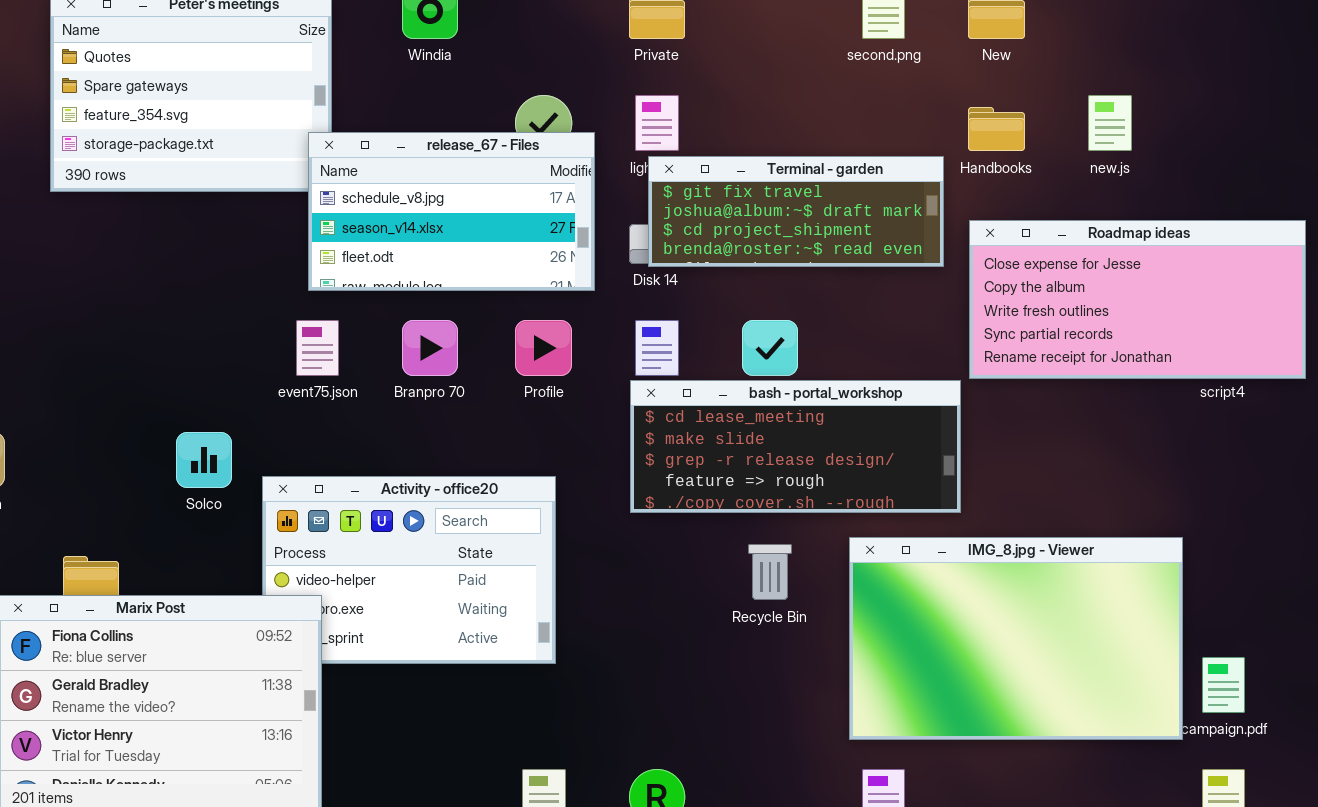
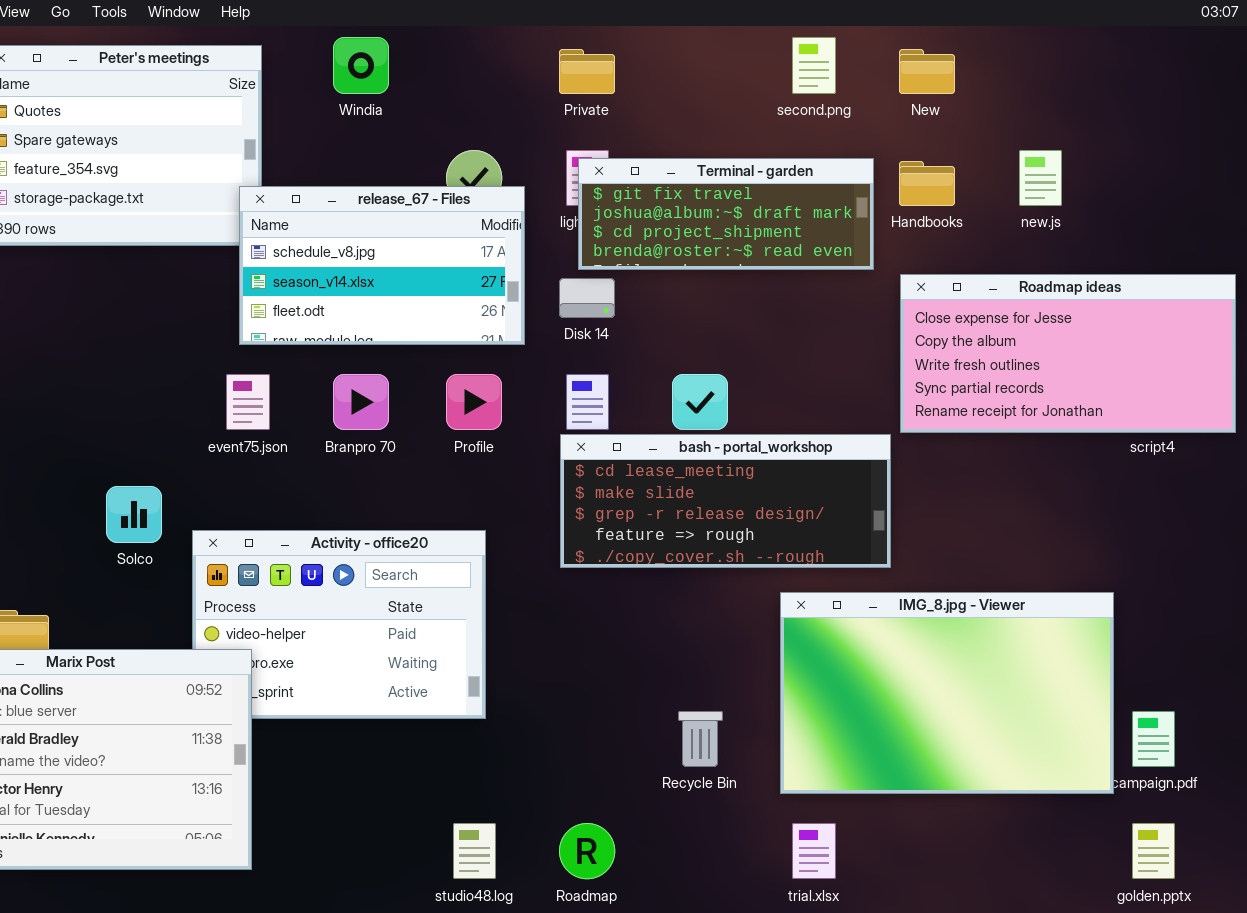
Terminal - garden: [648,156,944,267] -> [578,158,874,270], moved
Recycle Bin: [748,544,792,600] -> [678,711,723,767], moved

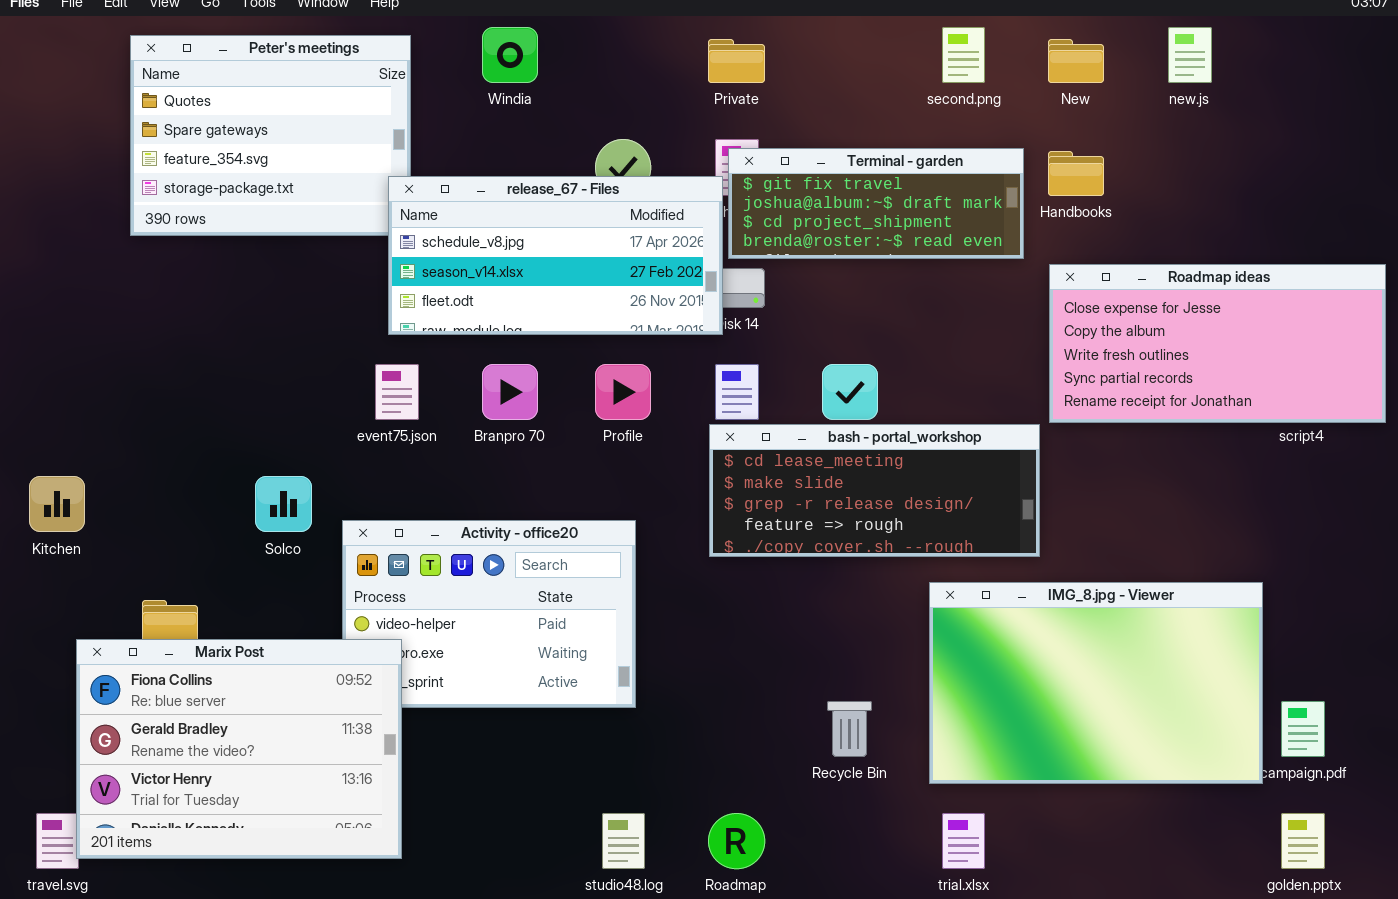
new.js: [1019,150,1062,206] -> [1168,27,1212,83], moved
release_67 - Files: [239,186,525,345] -> [388,176,723,335], resized

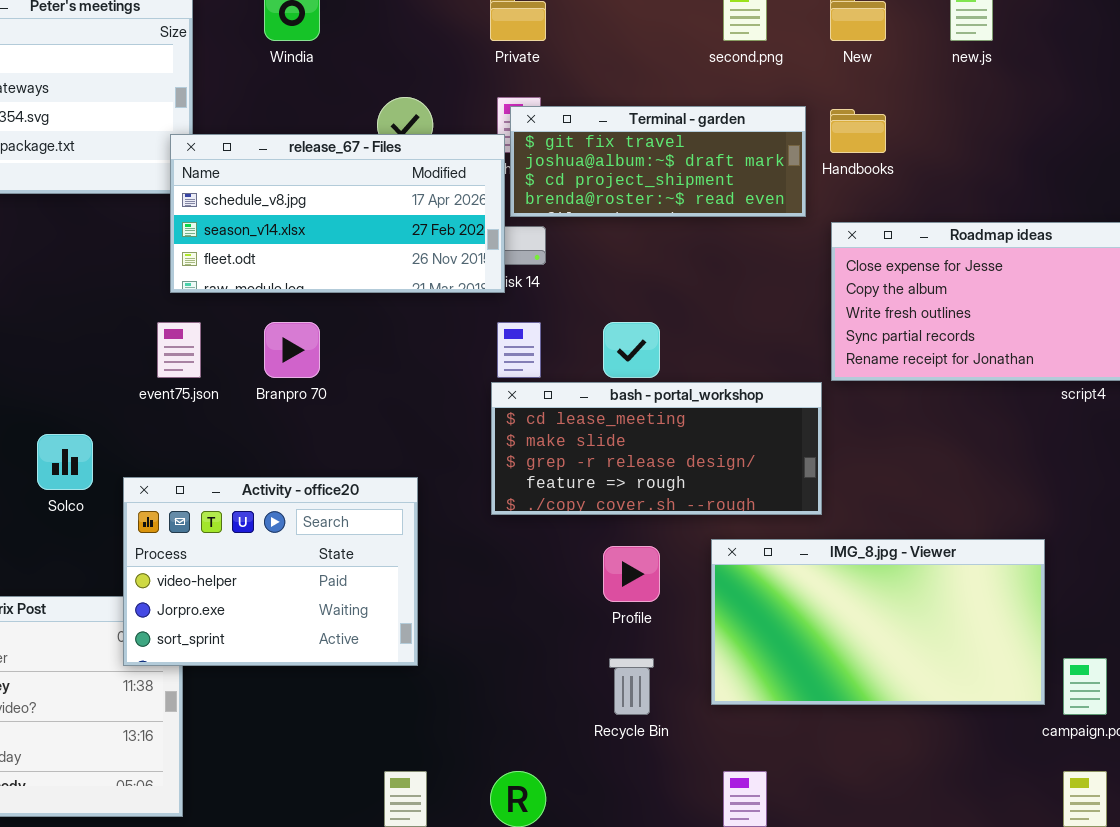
Profile: [595,364,651,420] -> [603,546,660,602], moved
Activity - office20: [342,520,636,708] -> [123,477,418,666], raised
IMG_8.jpg - Viewer: [929,582,1263,784] -> [711,539,1045,705], resized

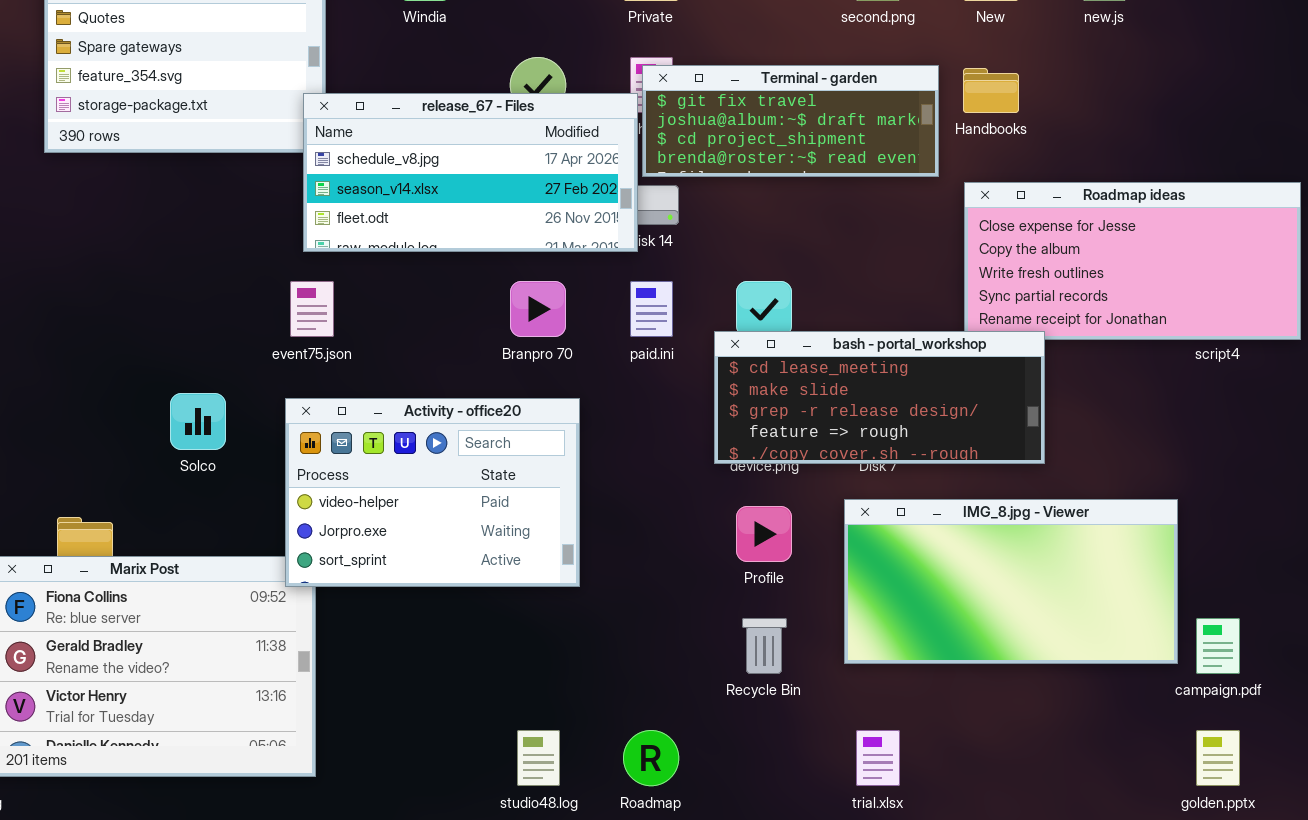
Branpro 70: [264,322,320,378] -> [510,281,566,337], moved
bash - portal_workshop: [491,382,822,515] -> [714,331,1045,464], moved
Activity - office20: [123,477,418,666] -> [285,398,580,587], moved

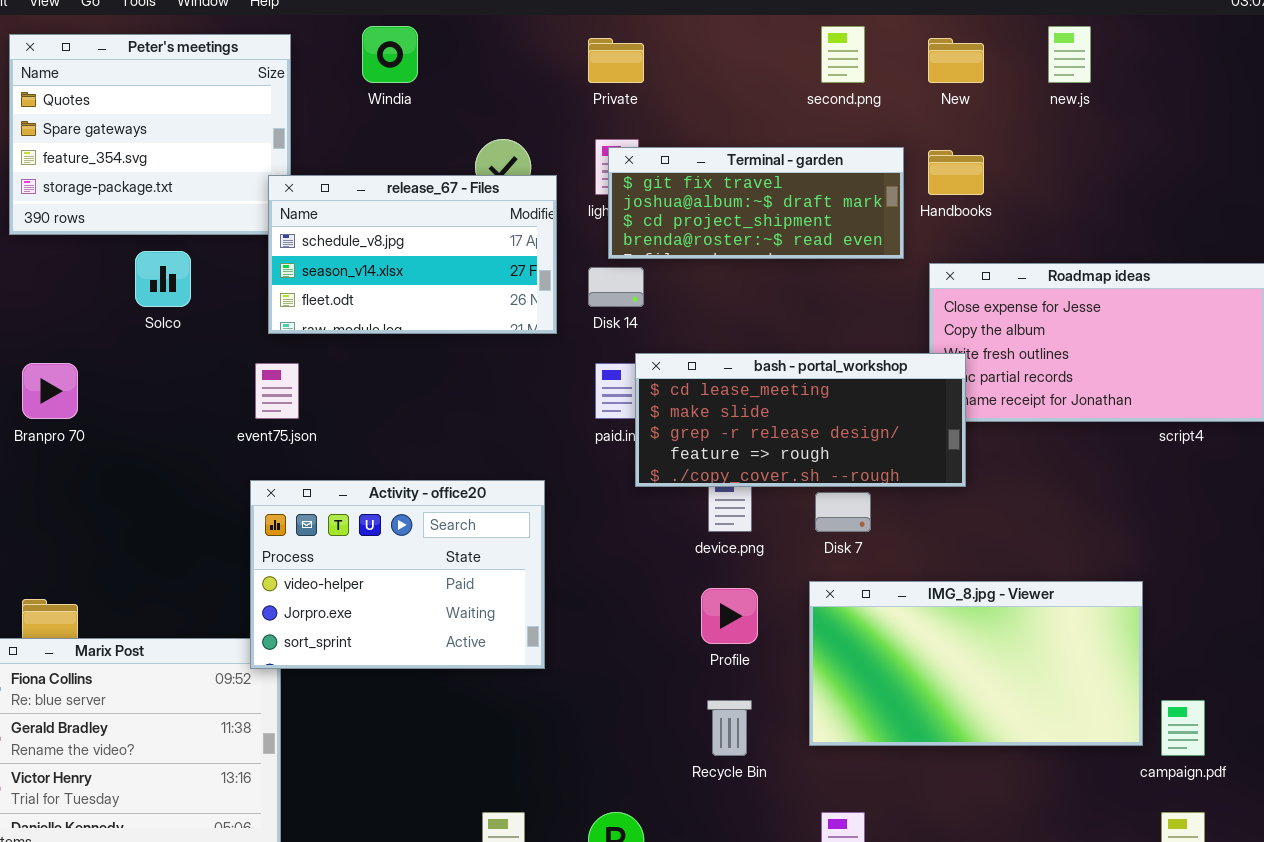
release_67 - Files: [303,93,638,252] -> [268,175,557,334], resized
Branpro 70: [510,281,566,337] -> [22,363,78,419], moved
bash - portal_workshop: [714,331,1045,464] -> [635,353,966,487], moved
Solco: [170,393,226,450] -> [135,251,191,307], moved

